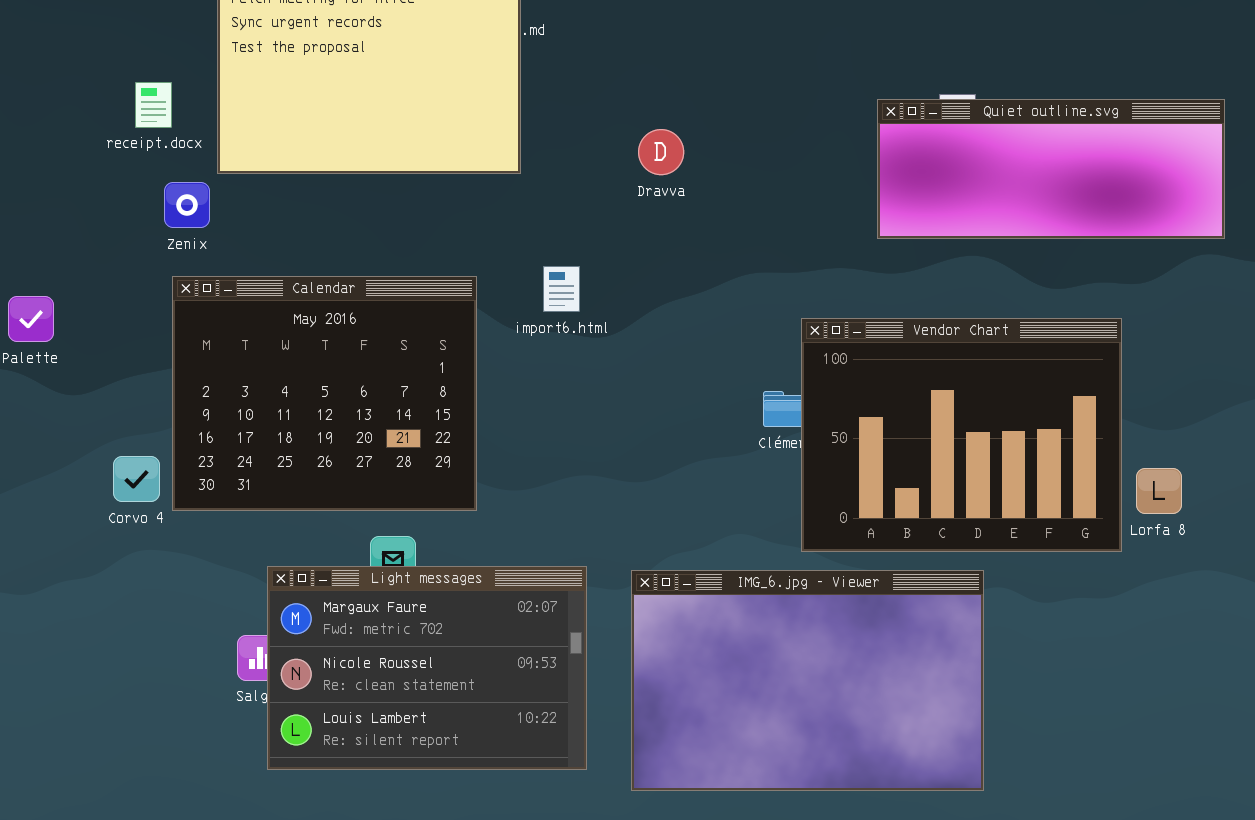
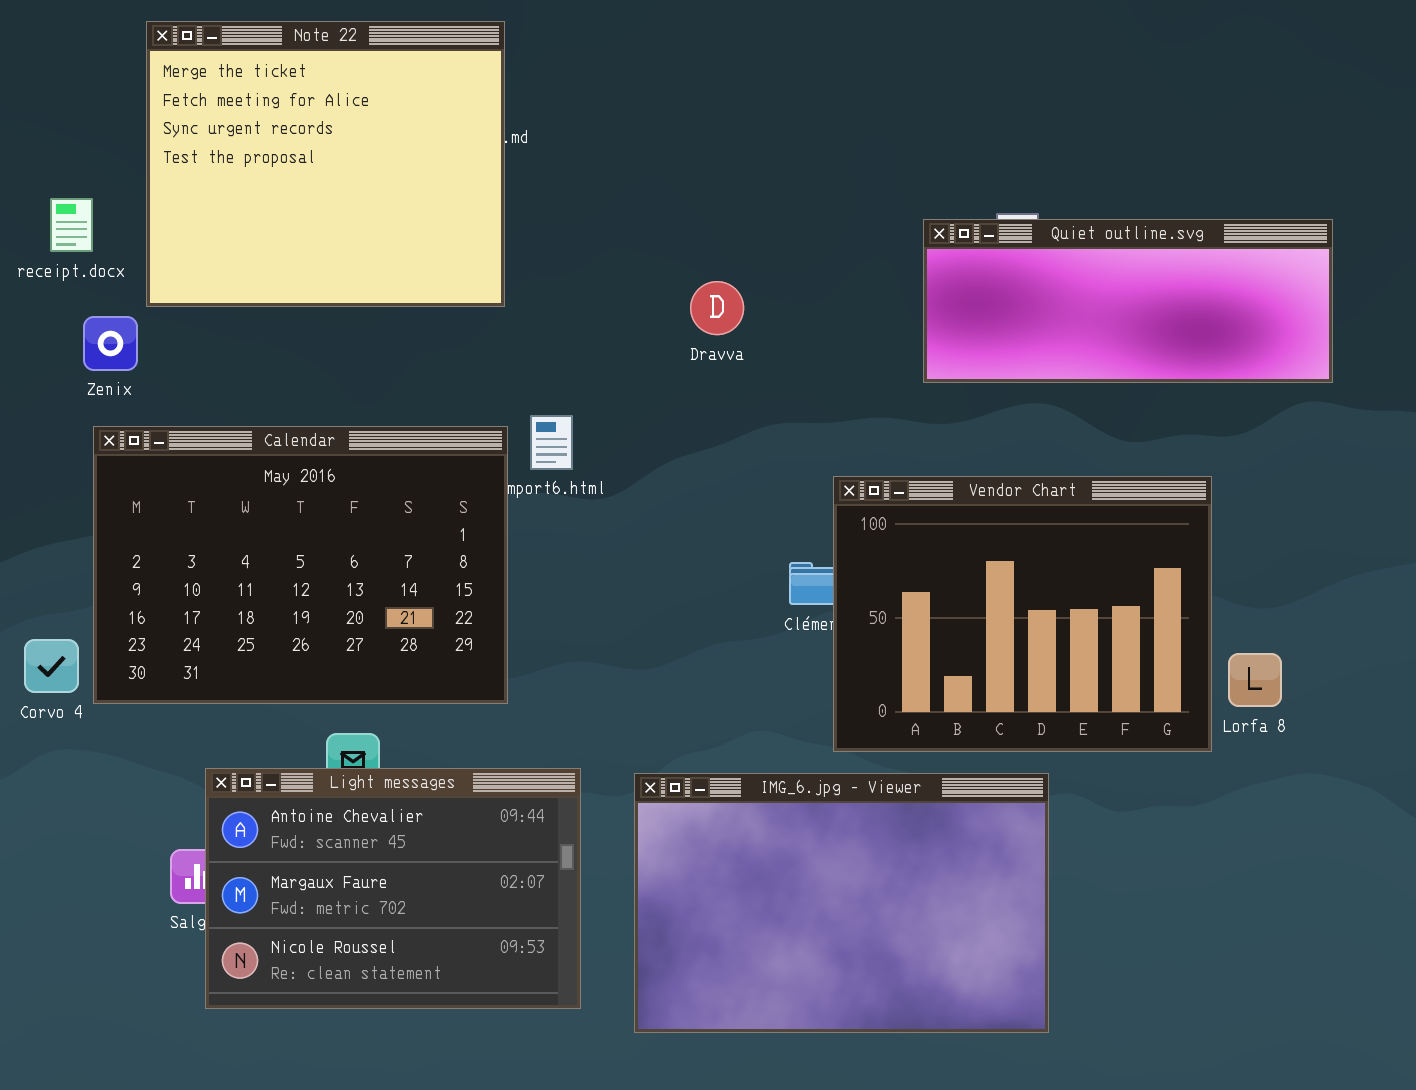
Dravva: [638,129,684,175] -> [690,281,744,335], moved
Calendar: [172,276,477,511] -> [93,426,508,704], resized
Light messages: [267,566,587,770] -> [205,768,581,1009], scrolled up 1 row

